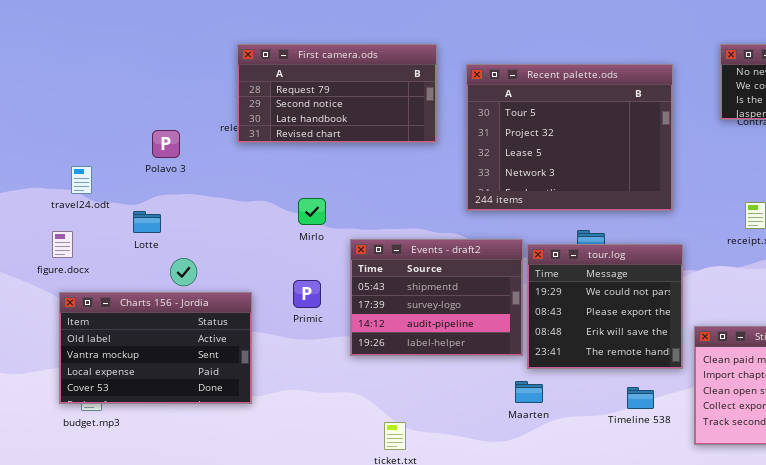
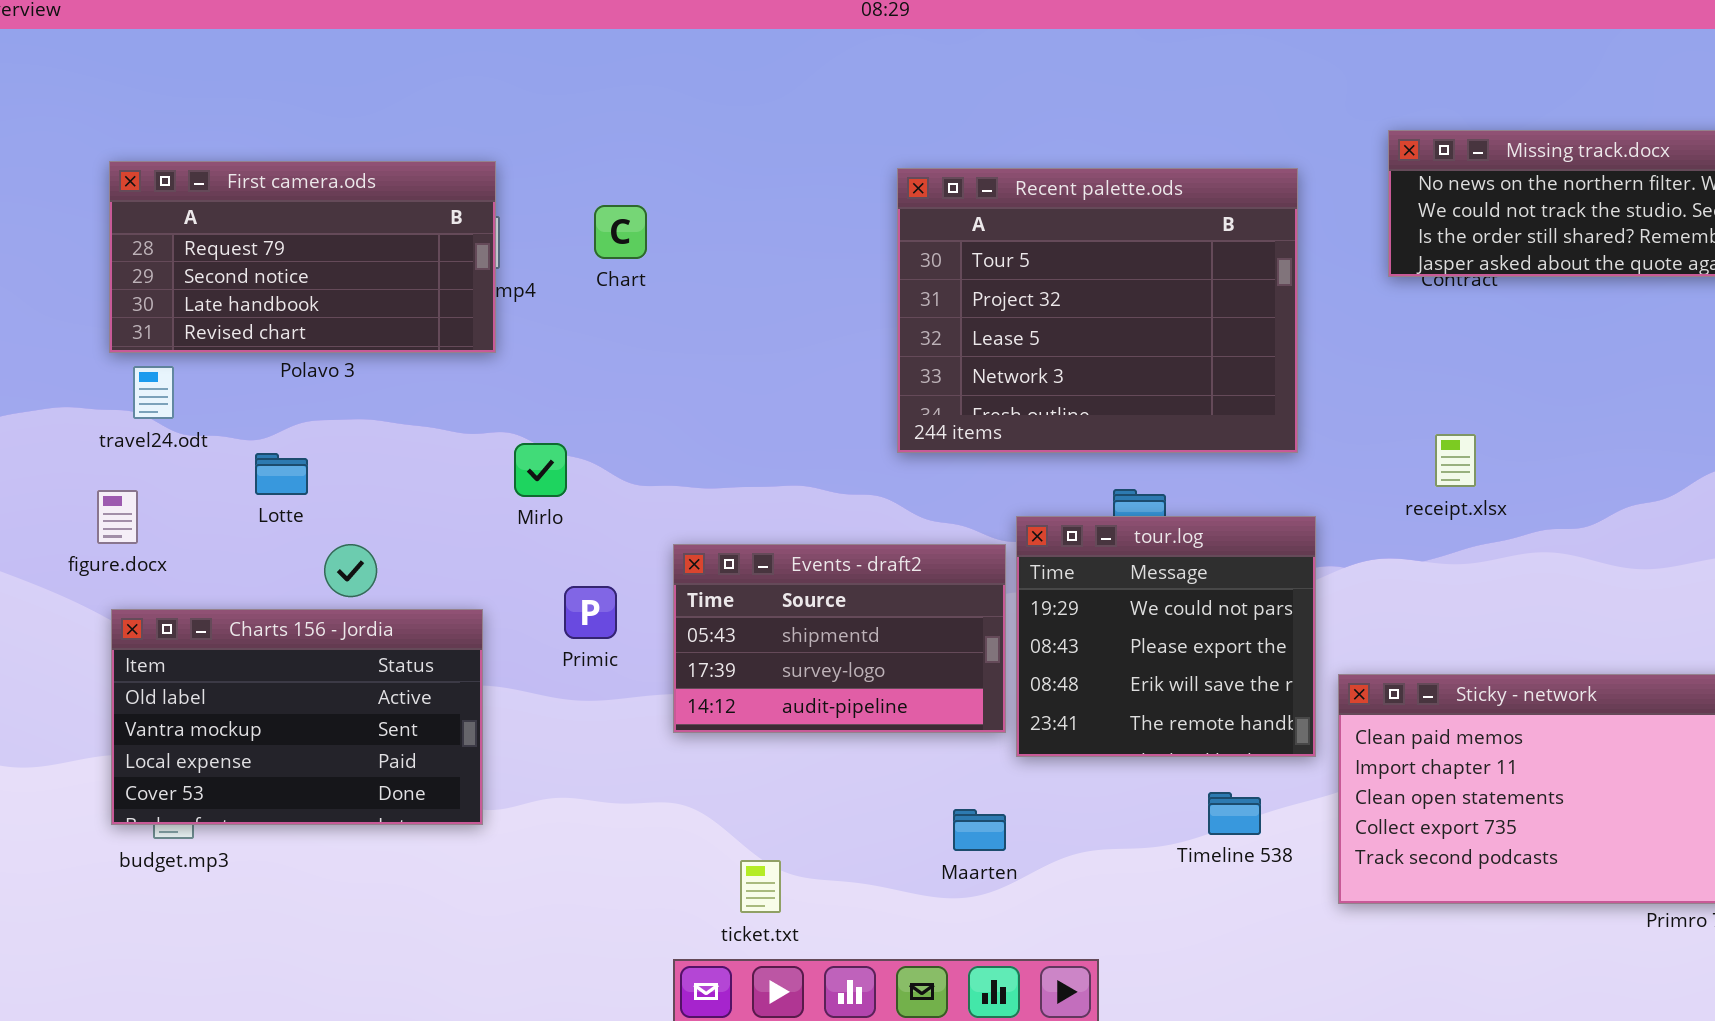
First camera.ods: [237,44,437,143] -> [109,161,496,353], moved
Mirlo: [298,198,326,225] -> [514,443,567,497], moved
Events - draft2: [350,239,523,356] -> [673,544,1006,733], resized
Maarten: [515,381,543,403] -> [953,809,1006,851], moved

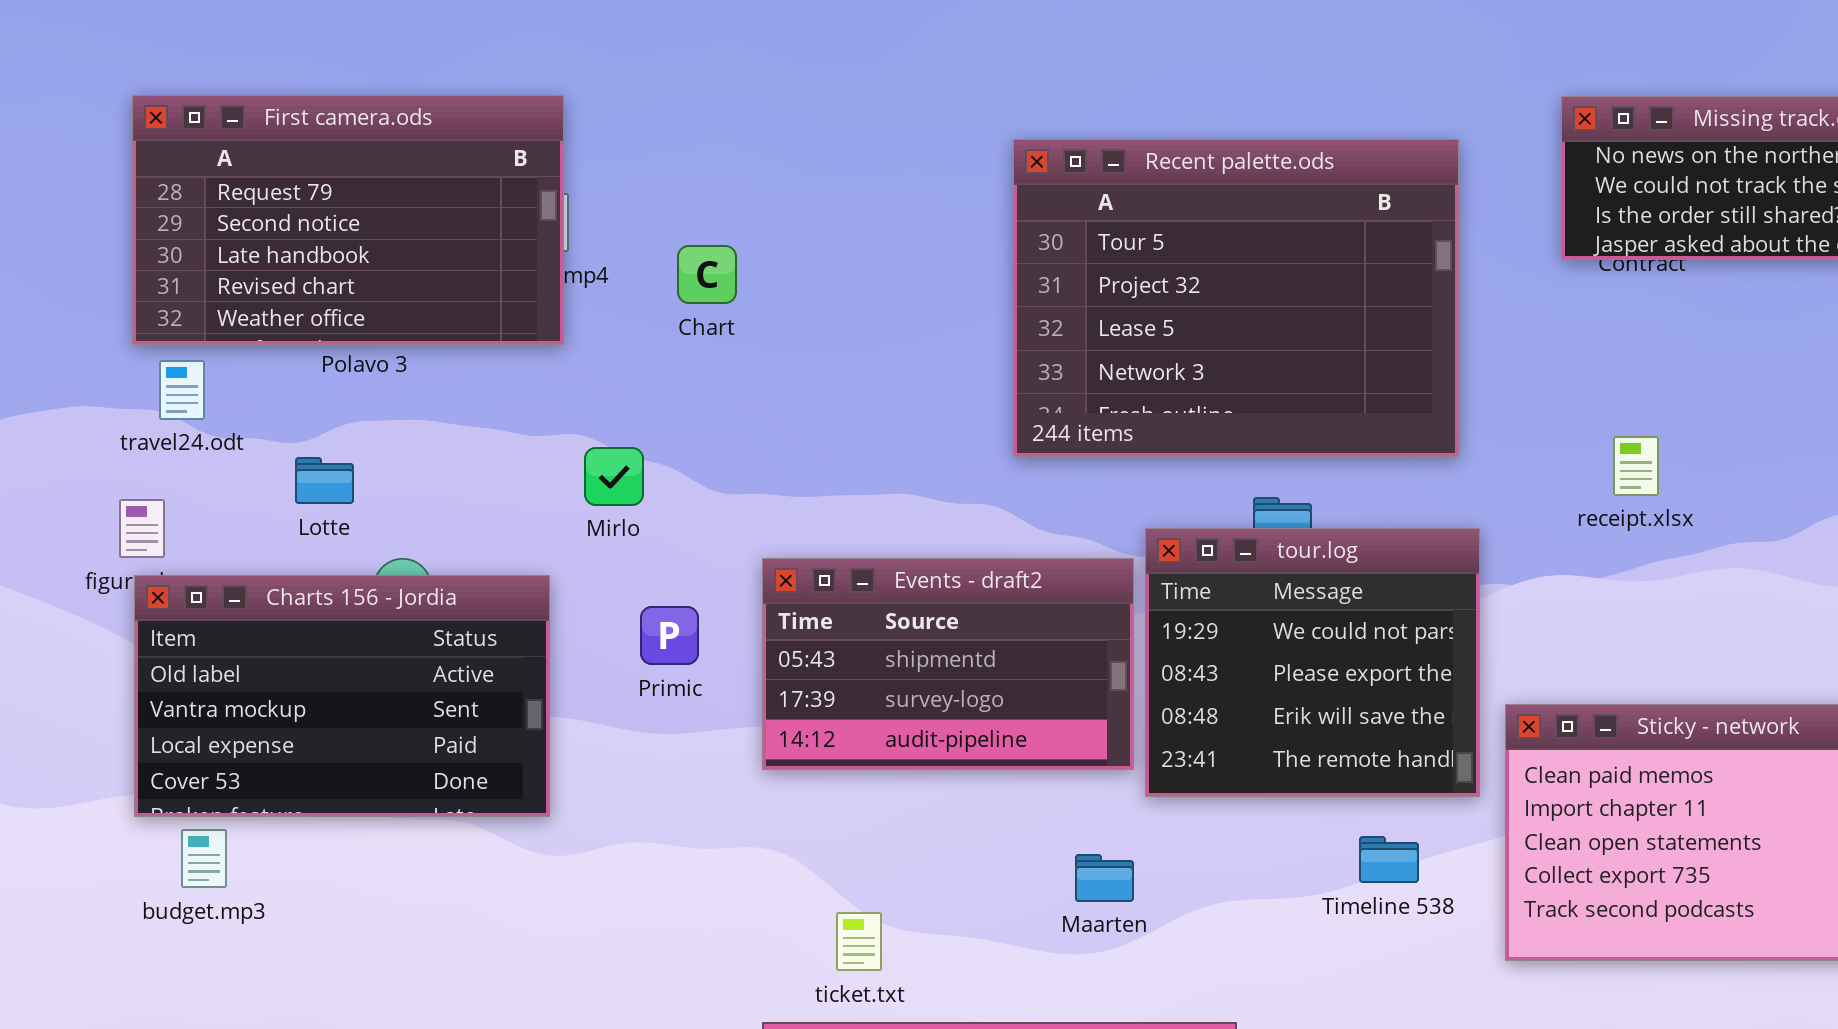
First camera.ods: [109,161,496,353] -> [132,95,564,345], resized
Chart: [594,205,647,259] -> [677,245,737,304], moved
Charts 156 - Jordia: [111,609,483,825] -> [134,575,550,817], moved

